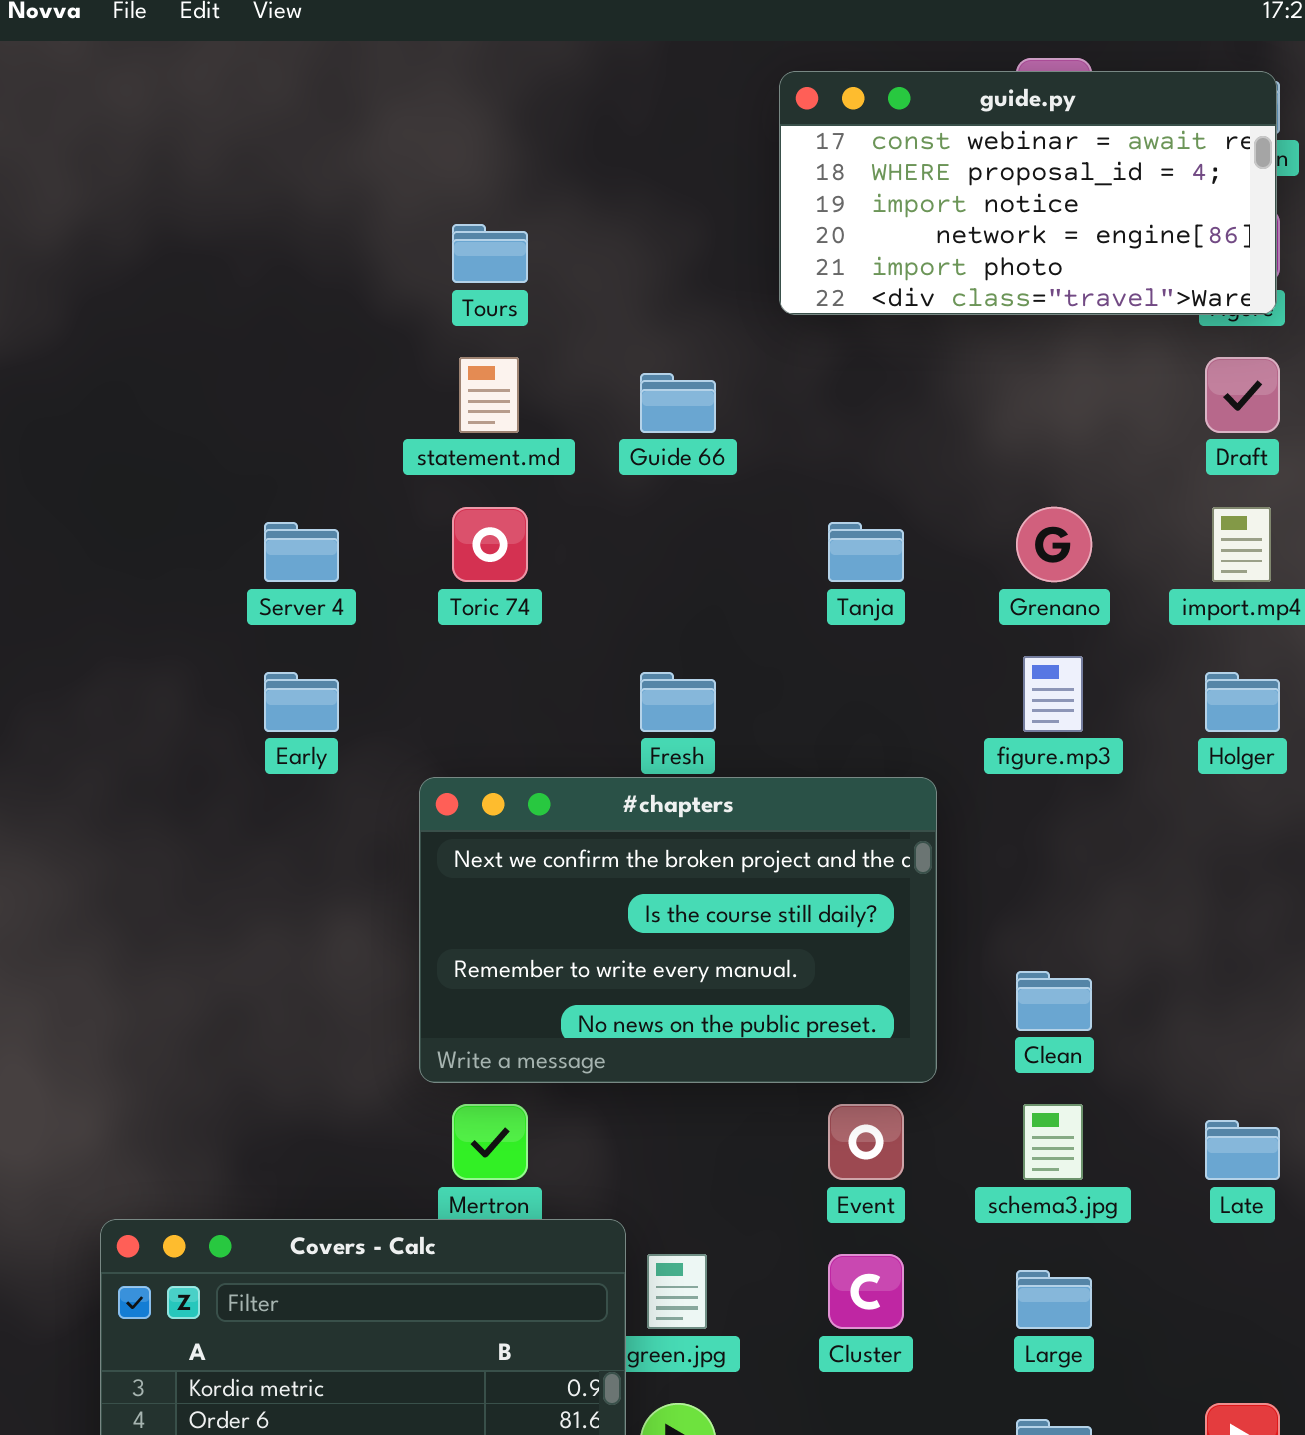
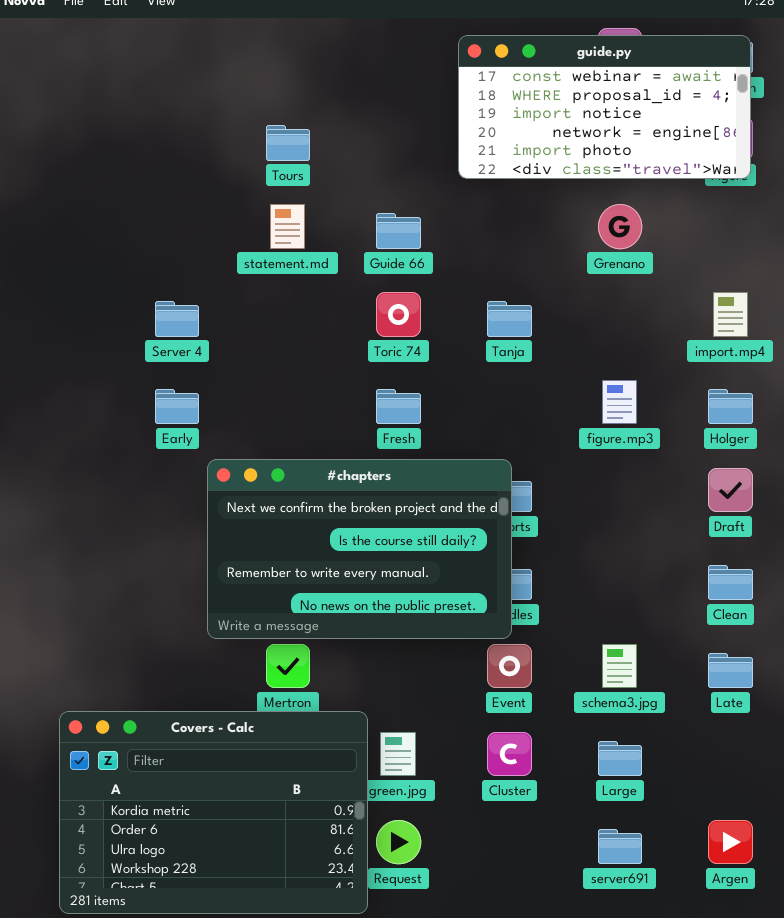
Draft: [1205,357,1280,433] -> [708,468,753,512], moved
Toric 74: [452,507,528,582] -> [376,292,421,337], moved
Grenano: [1016,507,1092,582] -> [598,204,642,249], moved
#chapters: [419,777,937,1083] -> [207,459,512,639], moved
Clean: [1016,971,1092,1031] -> [708,565,753,600], moved

